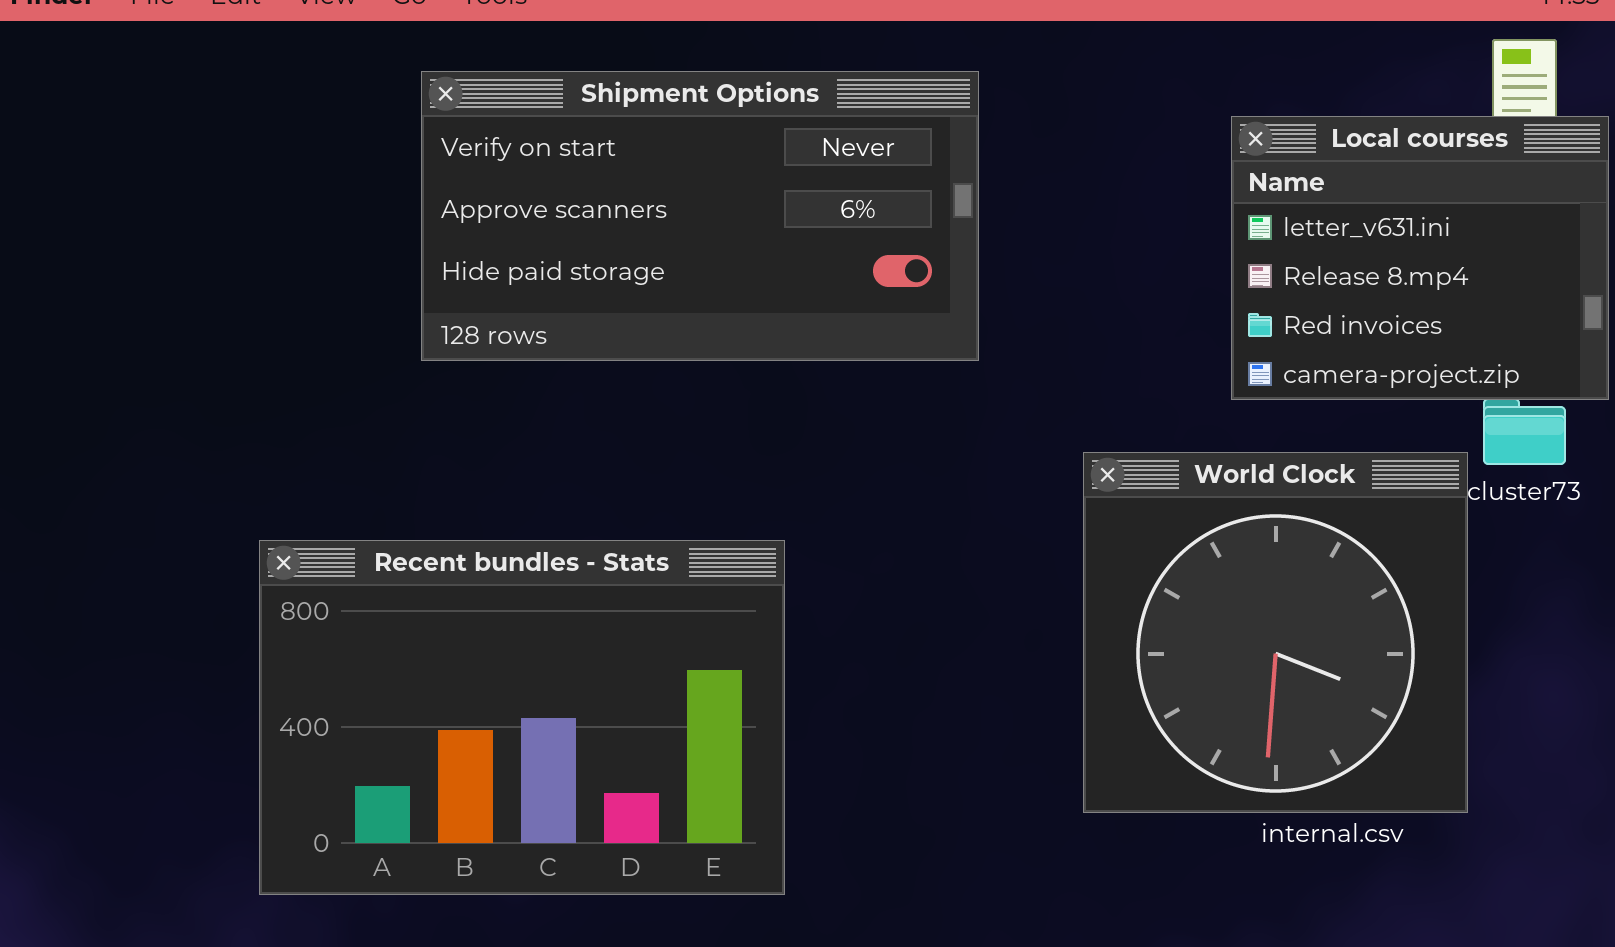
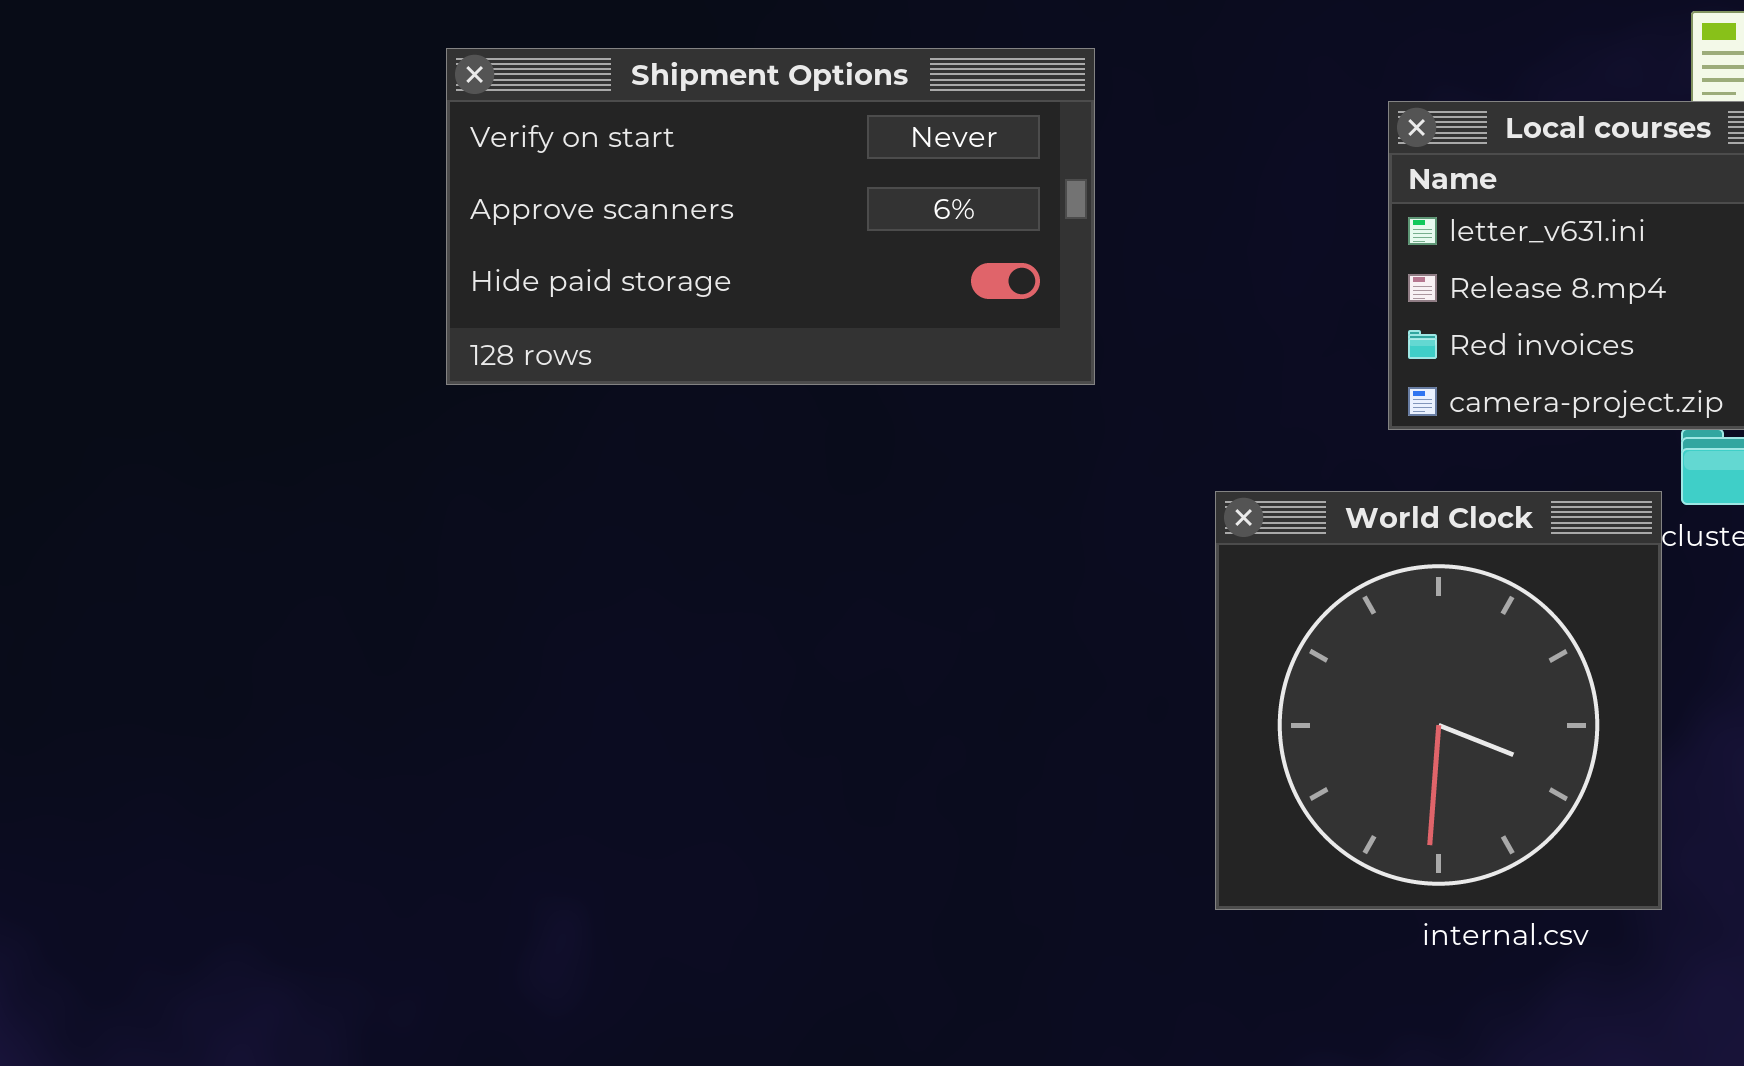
Recent bundles - Stats: [259,540,785,895] -> none, closed

